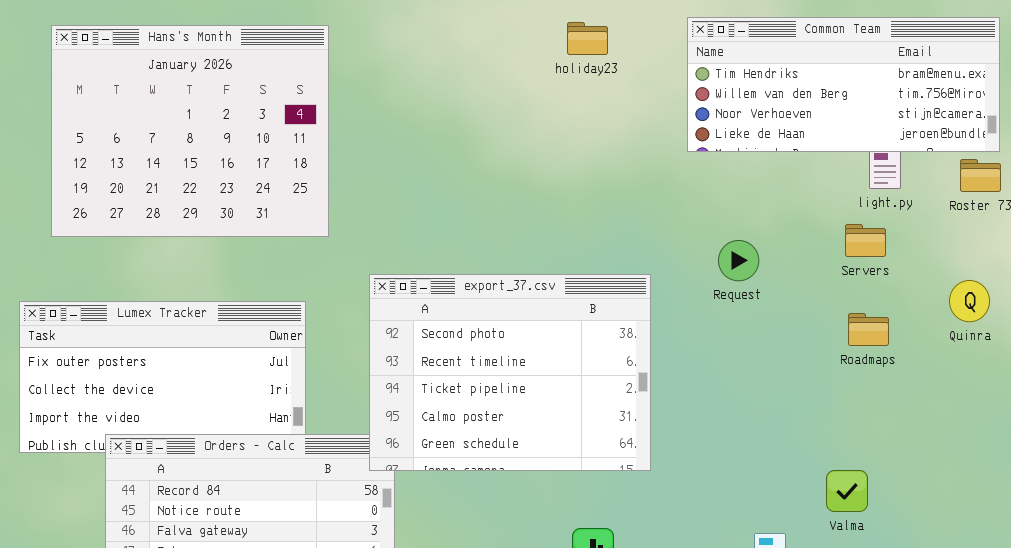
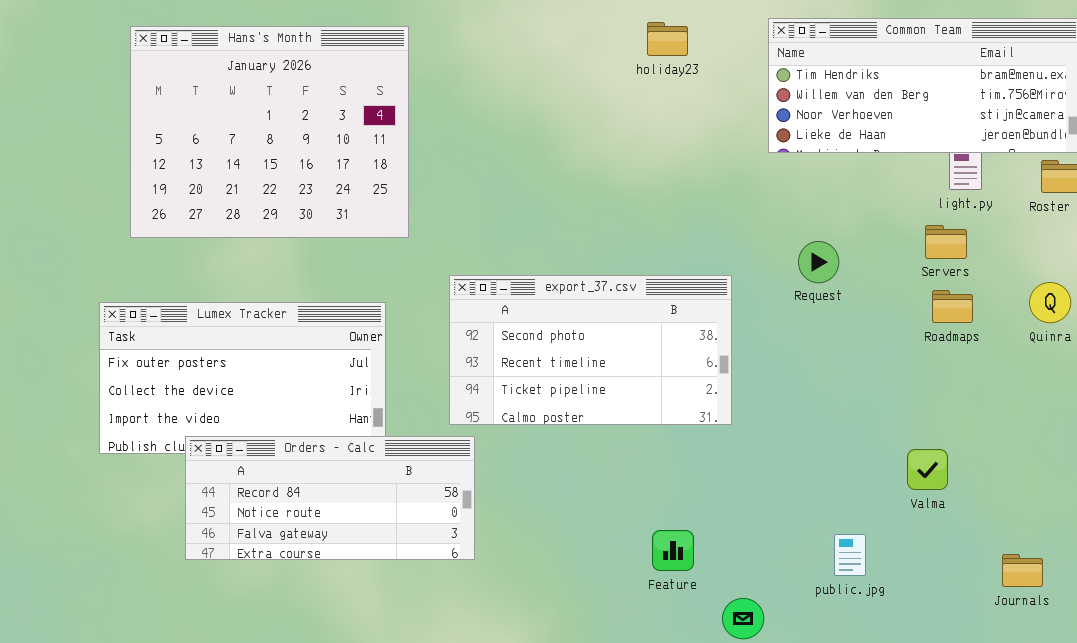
export_37.csv: [369,274,651,471] -> [449,275,732,425], resized
Roadmaps: [848,313,889,346] -> [932,290,973,323], moved
Valma: [826,470,868,512] -> [907,449,948,490], moved

